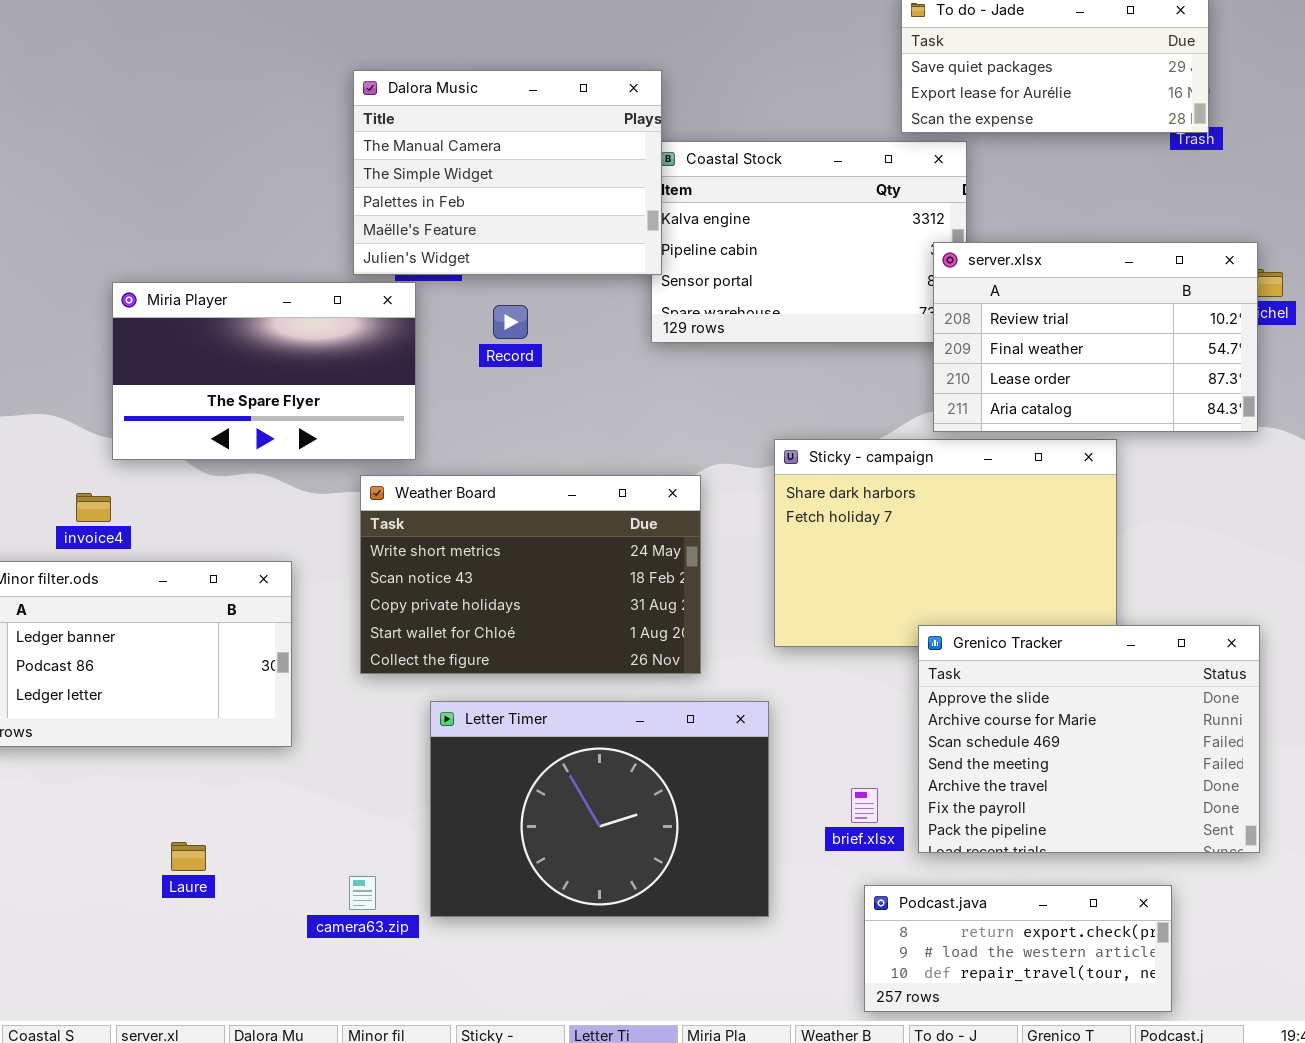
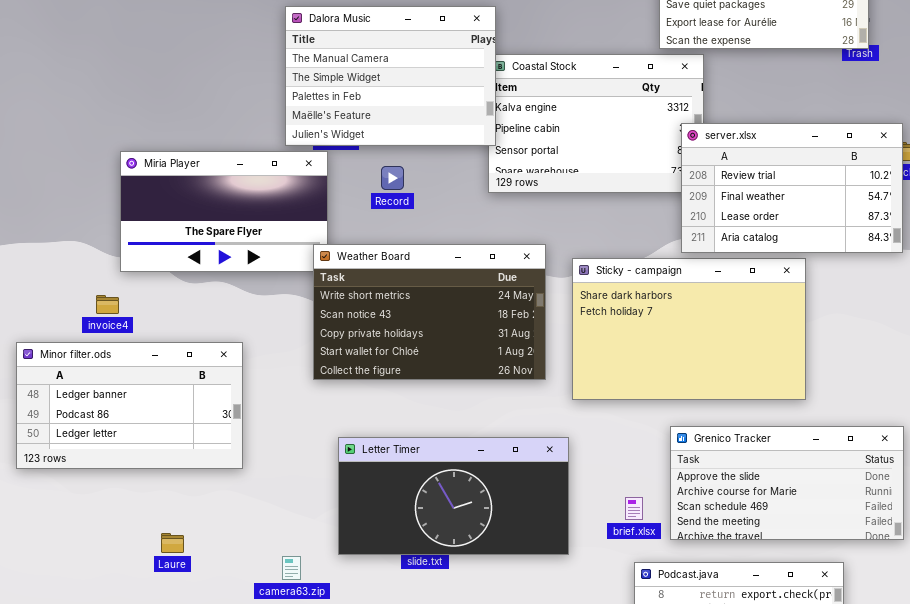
Weather Board: [360,475,701,674] -> [313,244,546,380], moved
Grenico Tracker: [918,625,1260,853] -> [670,426,904,540], resized
Letter Timer: [430,701,769,917] -> [338,437,569,555], resized

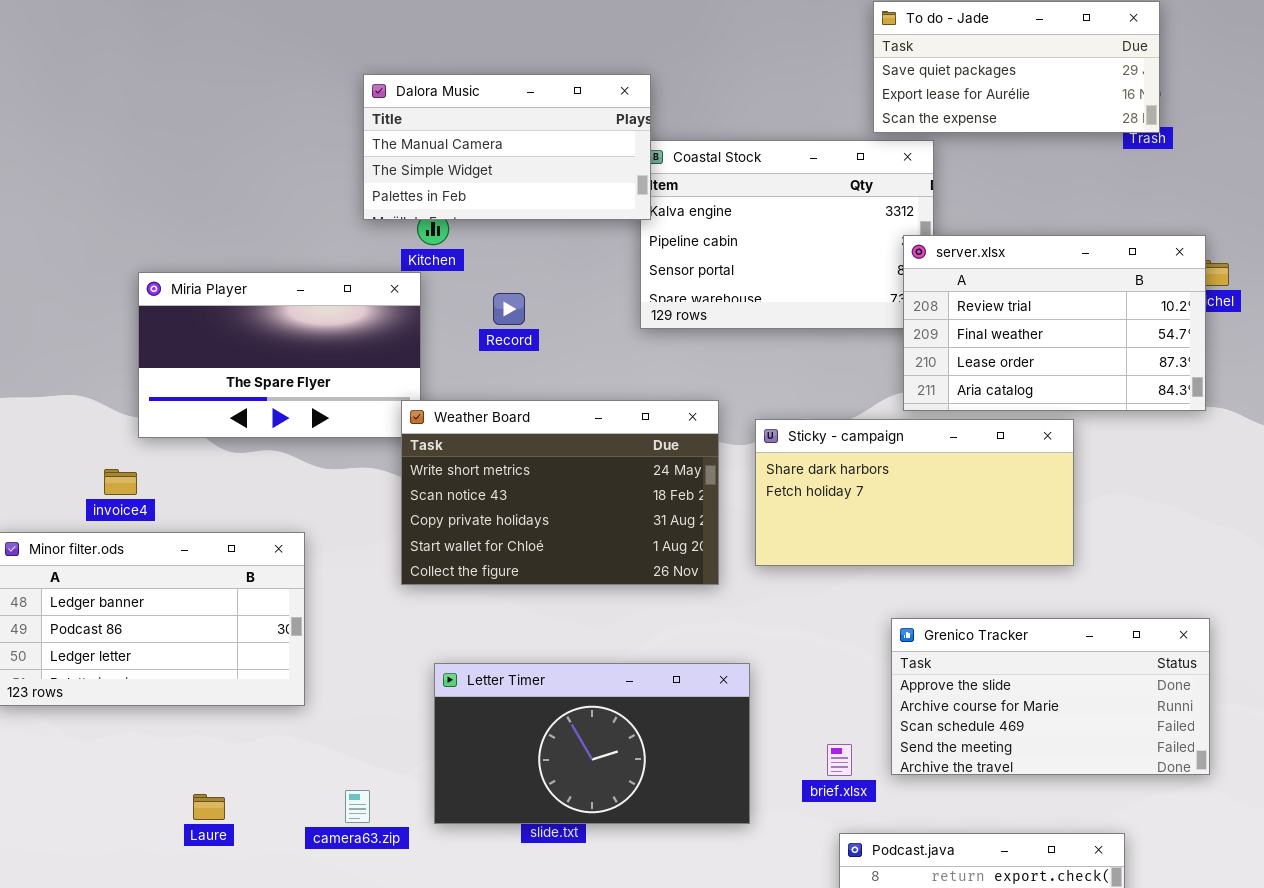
Dalora Music: [285,6,496,146] -> [363,74,651,220], resized
Sticky - campaign: [572,258,806,400] -> [755,419,1074,566], resized
Grenico Tracker: [670,426,904,540] -> [891,618,1210,775], moved
camera63.zip: [282,556,301,580] -> [345,790,370,823], moved

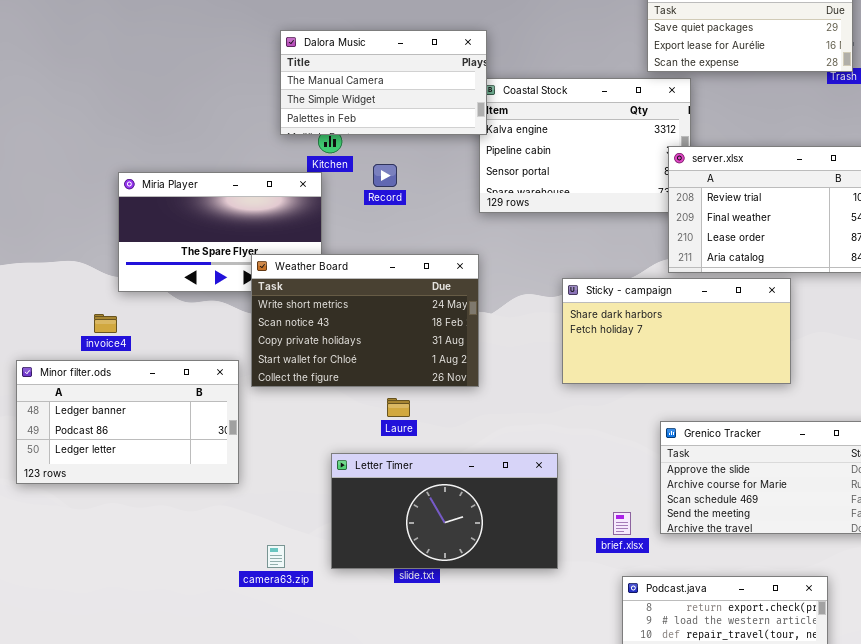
Record: [493,293,525,325] -> [373,164,397,187], moved
Weather Board: [401,400,719,585] -> [251,254,479,387], moved
Laure: [193,794,225,820] -> [387,398,410,417], moved

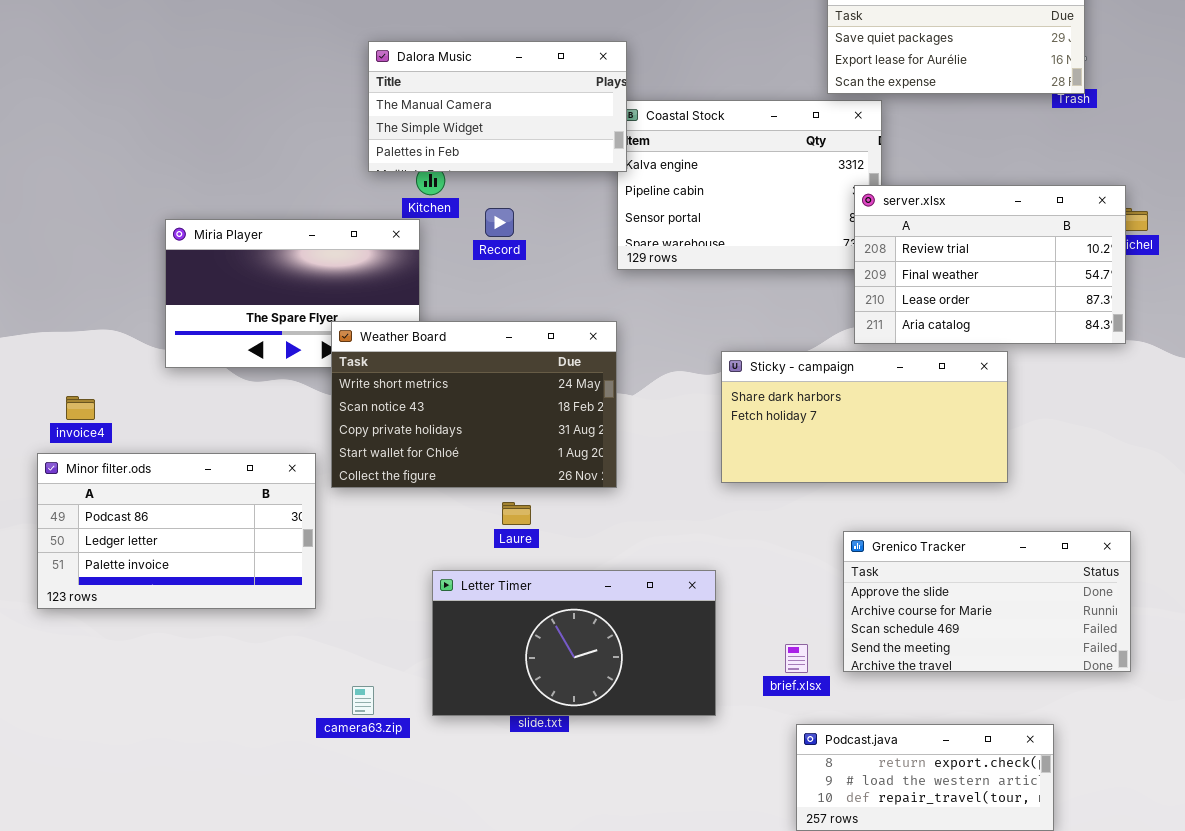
invoice4: [94,314,117,333] -> [66,396,95,420], moved
Minor filter.ods: [16,360,239,484] -> [37,453,316,609], scrolled down 1 row

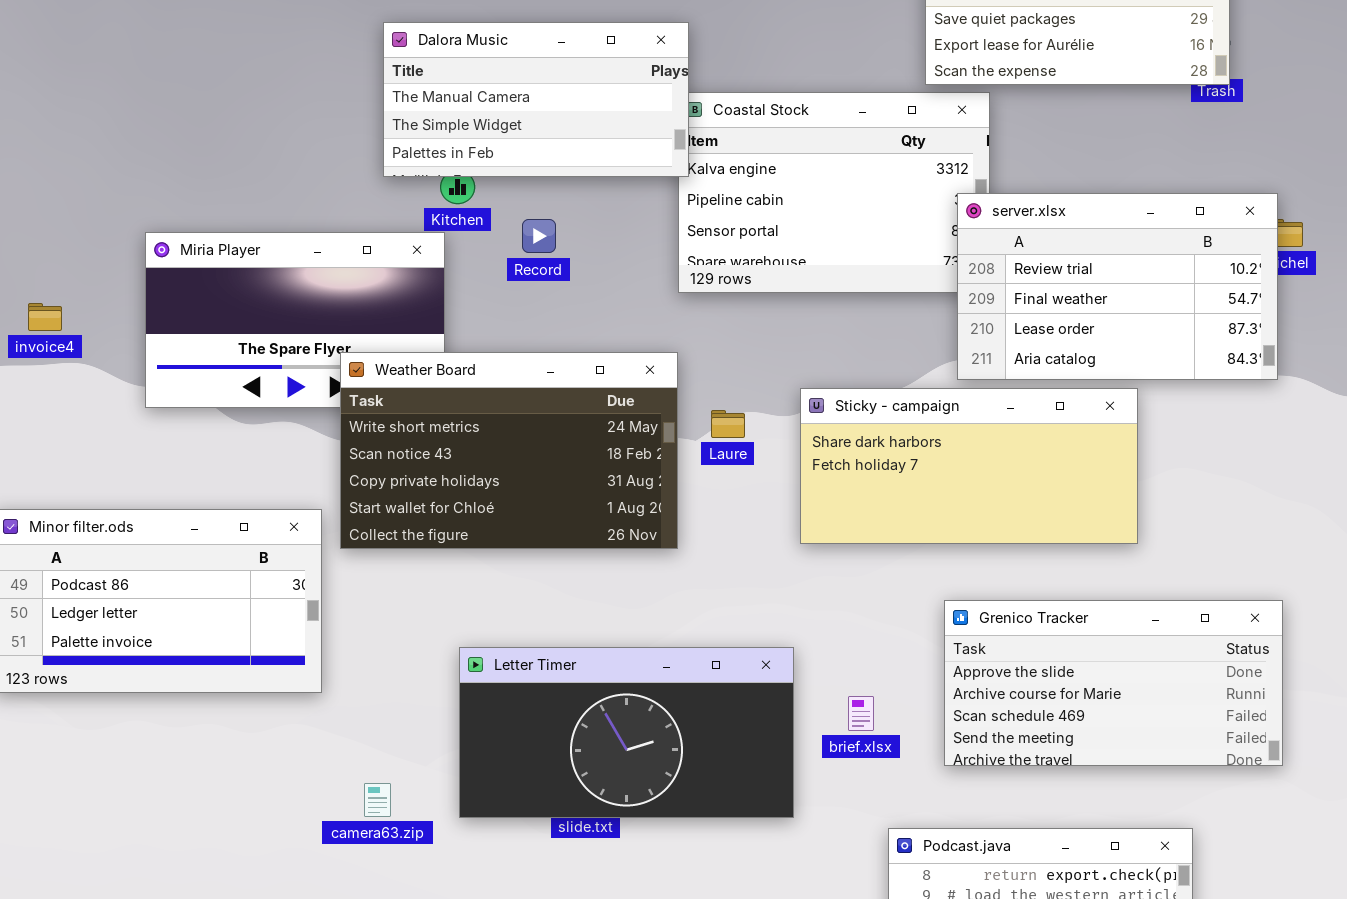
invoice4: [66,396,95,420] -> [28,303,62,331], moved
Laure: [502,502,531,525] -> [711,410,745,438], moved
brief.xlsx: [785,644,808,673] -> [848,696,874,731], moved

